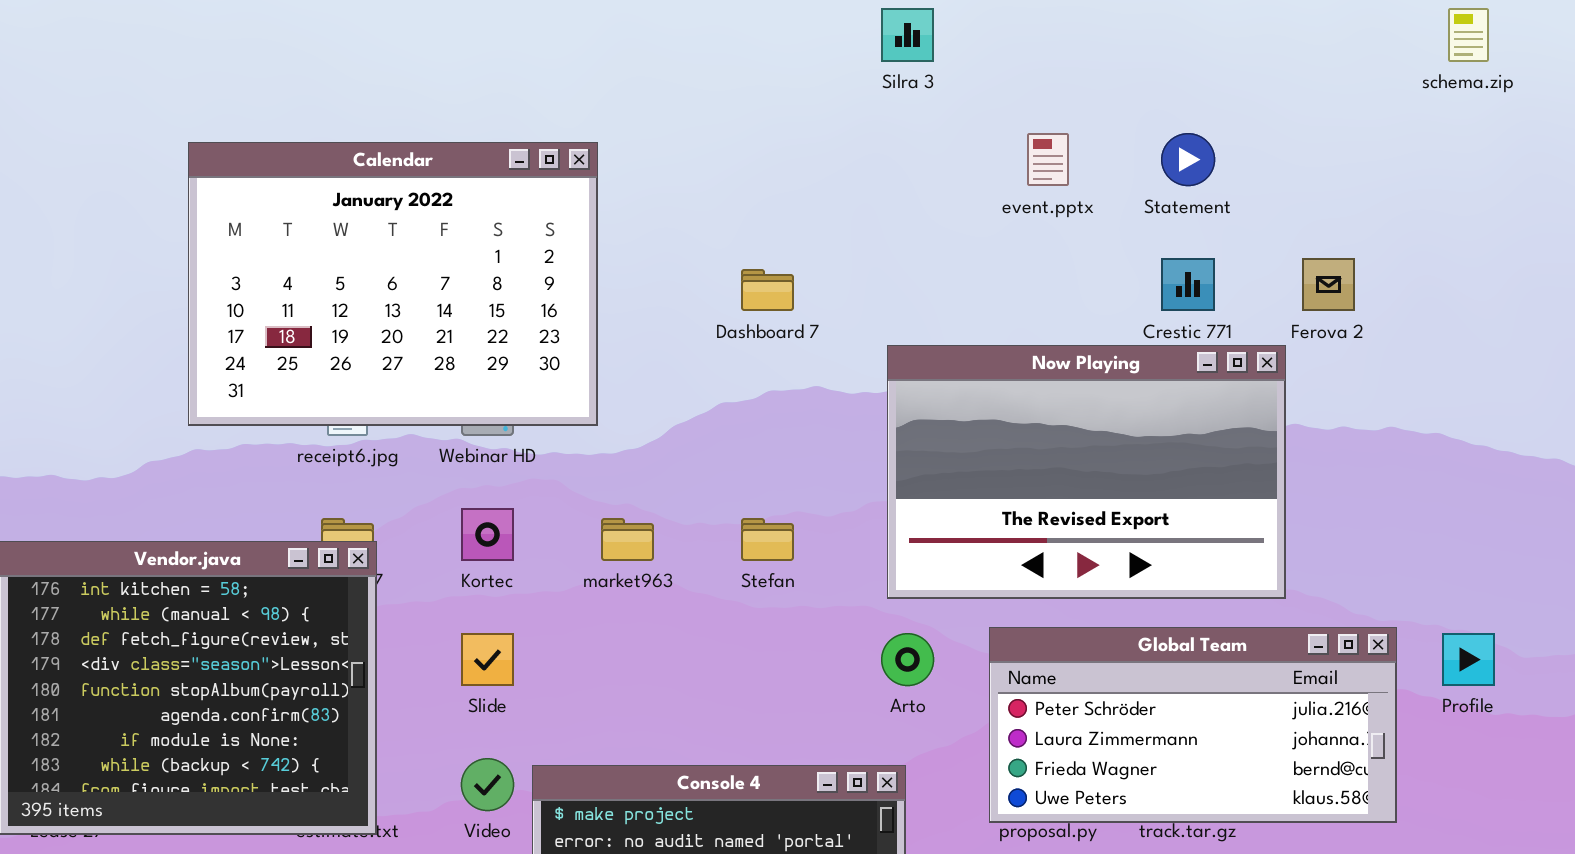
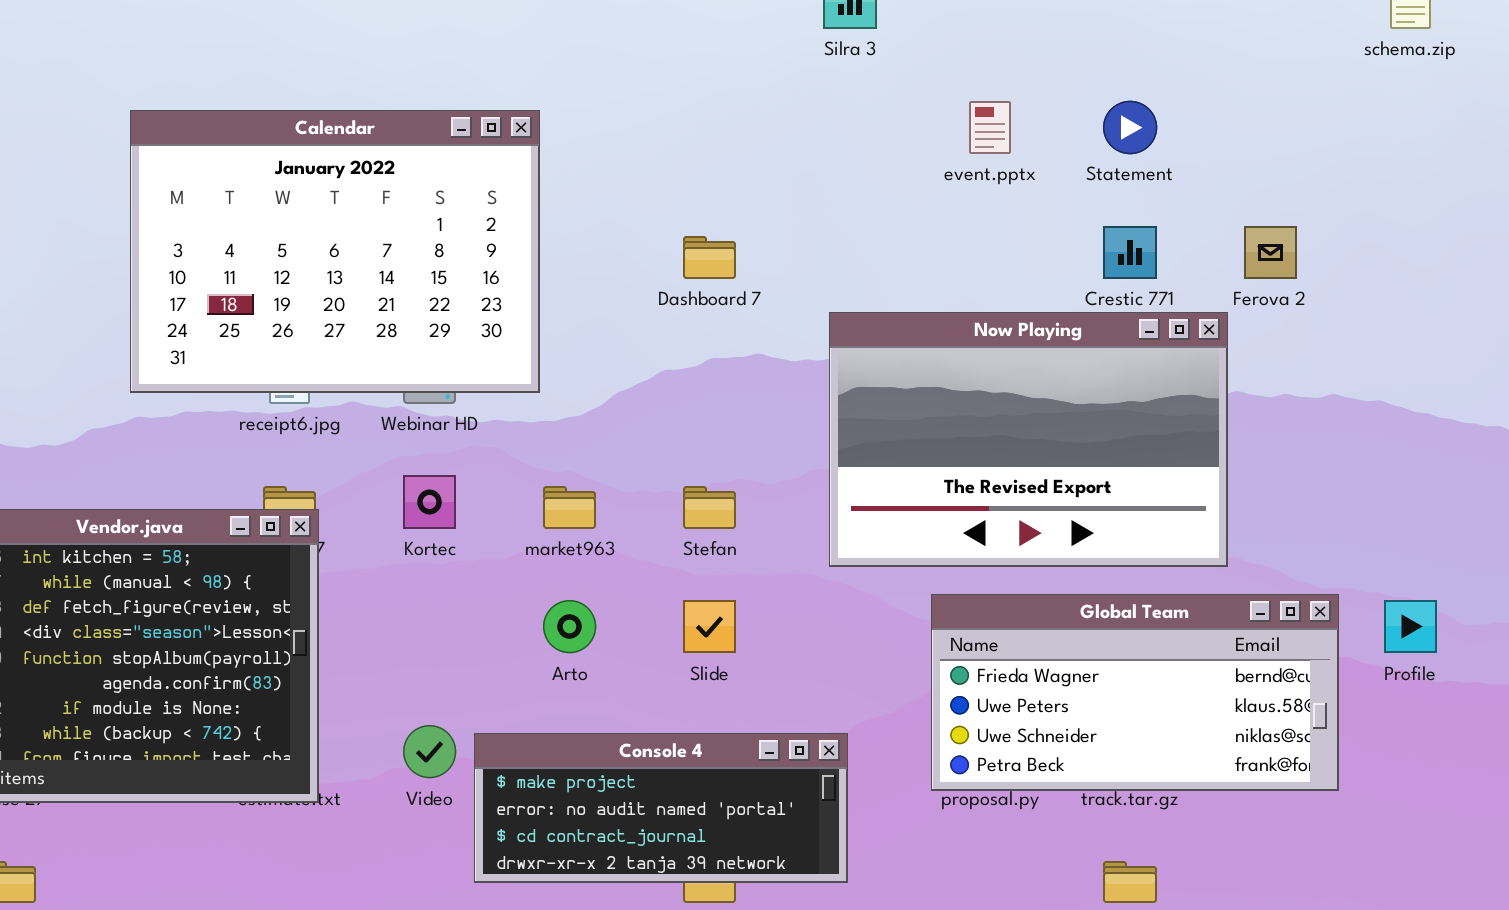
Global Team: [989,627,1397,823] -> [931,594,1339,791], scrolled down 2 rows
Slide: [461,633,514,686] -> [683,600,736,653], moved
Arto: [881,633,934,686] -> [543,600,596,653], moved

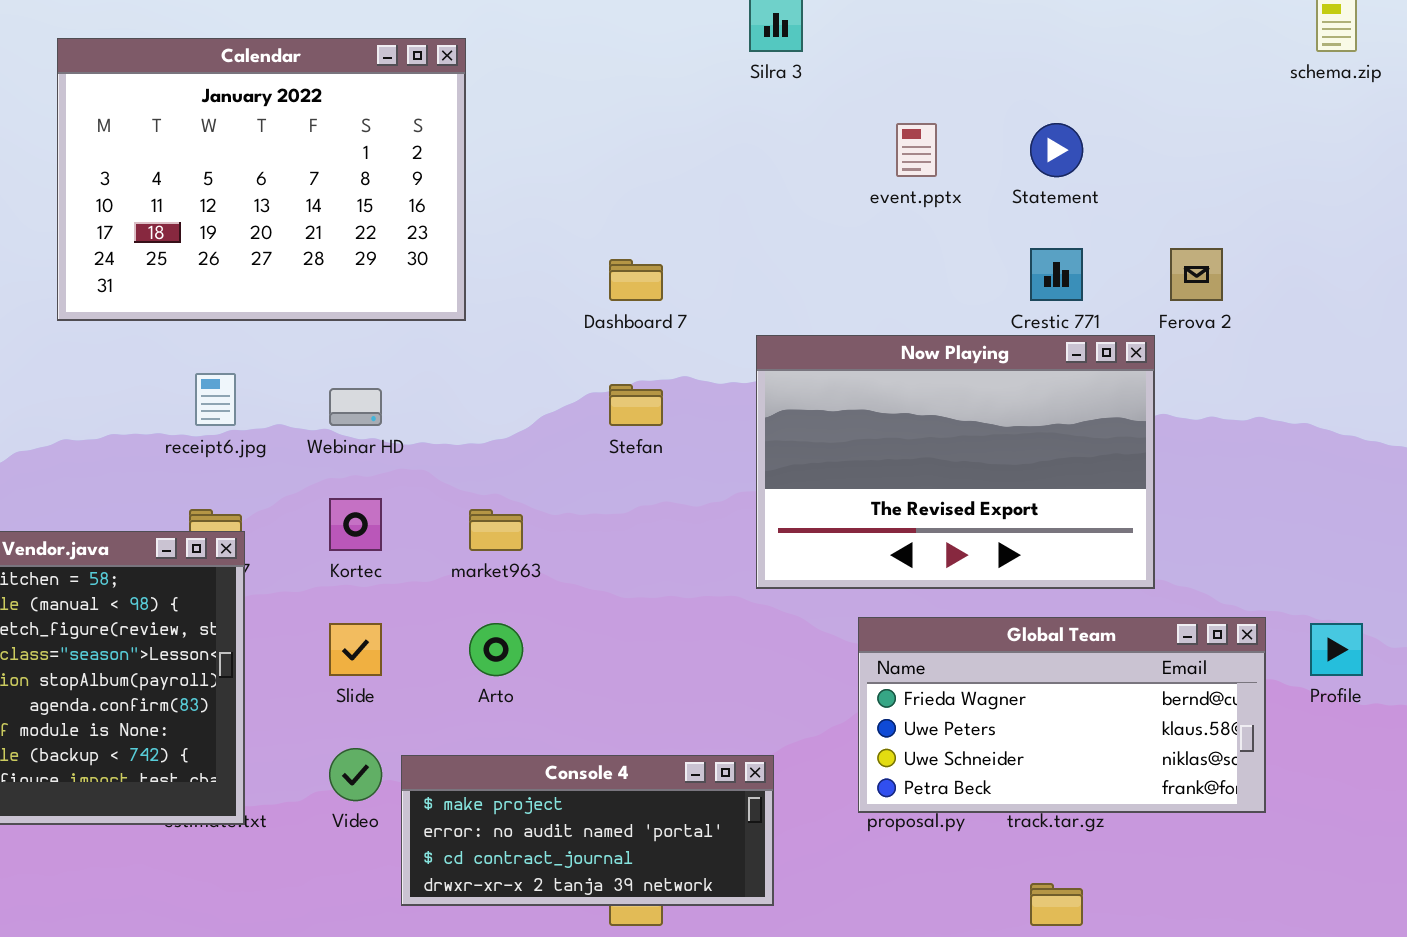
Calendar: [130,110,540,393] -> [57,38,466,321], moved
Stefan: [683,486,736,529] -> [609,384,663,426], moved
Slide: [683,600,736,653] -> [329,623,382,676], moved

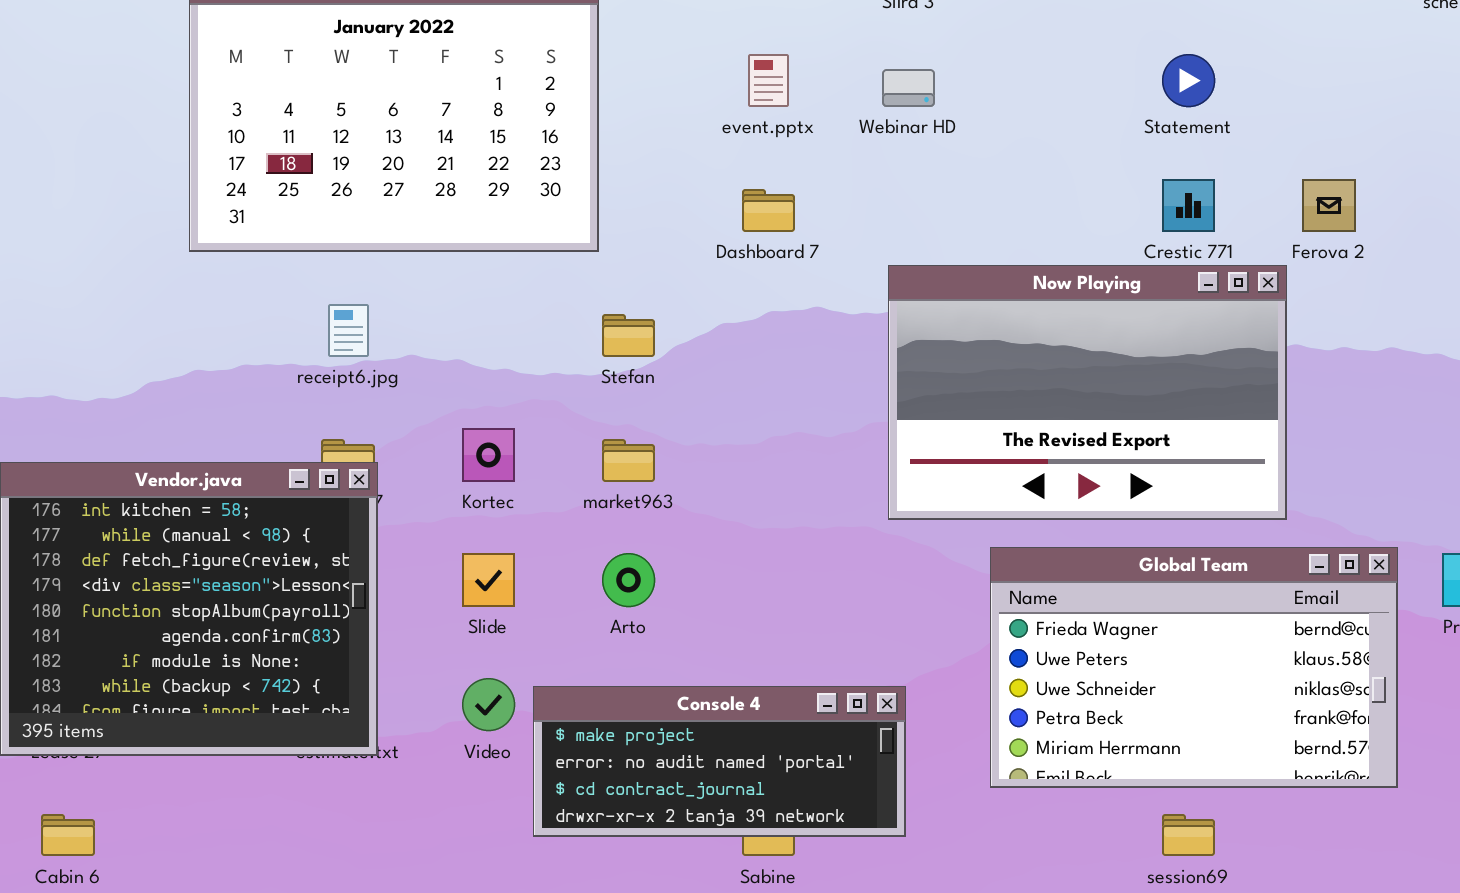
event.pptx: [896,123,937,177] -> [748,54,789,107], moved
Stefan: [609,384,663,426] -> [602,314,655,357], moved
Webinar HD: [329,388,382,426] -> [882,69,935,107], moved
Global Team: [858,617,1266,813] -> [990,547,1398,788], resized

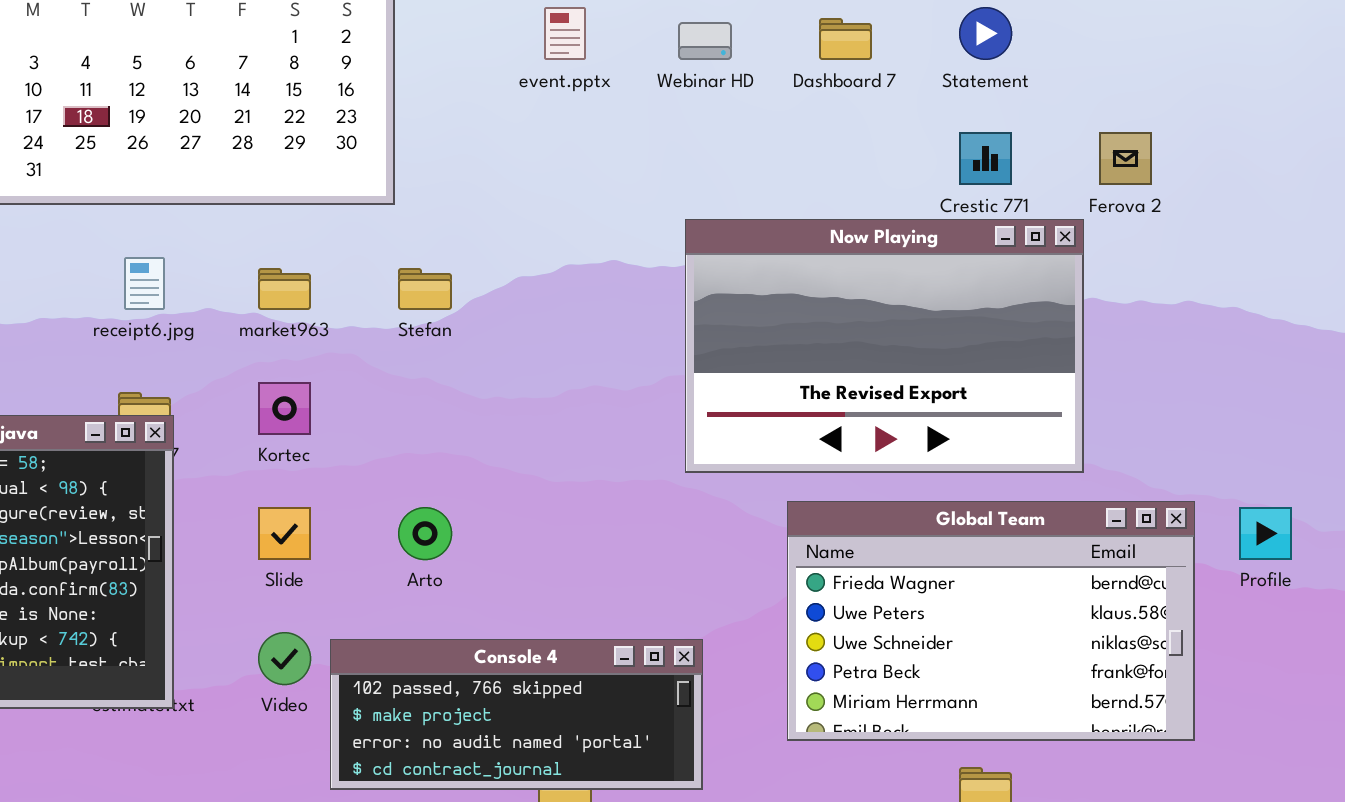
Dashboard 7: [742,189,795,232] -> [819,18,872,60], moved
market963: [602,439,655,482] -> [258,268,311,310], moved
Console 4: [533,686,906,837] -> [330,639,703,790], scrolled up 1 row

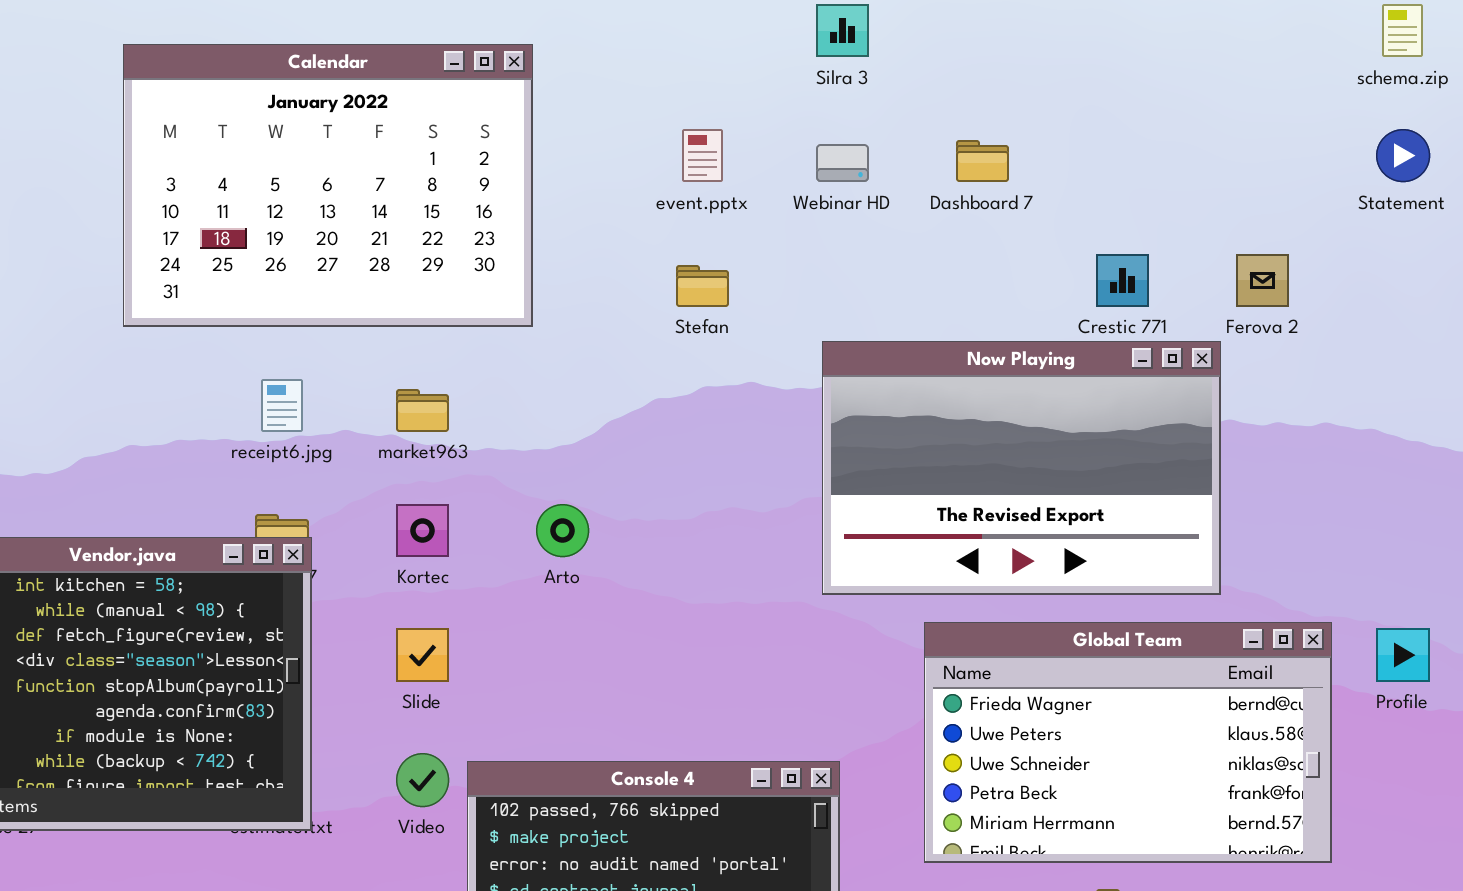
Statement: [959,7,1012,60] -> [1376,129,1430,182], moved
Stefan: [398,268,452,310] -> [676,265,729,307], moved
Arto: [398,507,452,560] -> [536,504,589,557], moved

